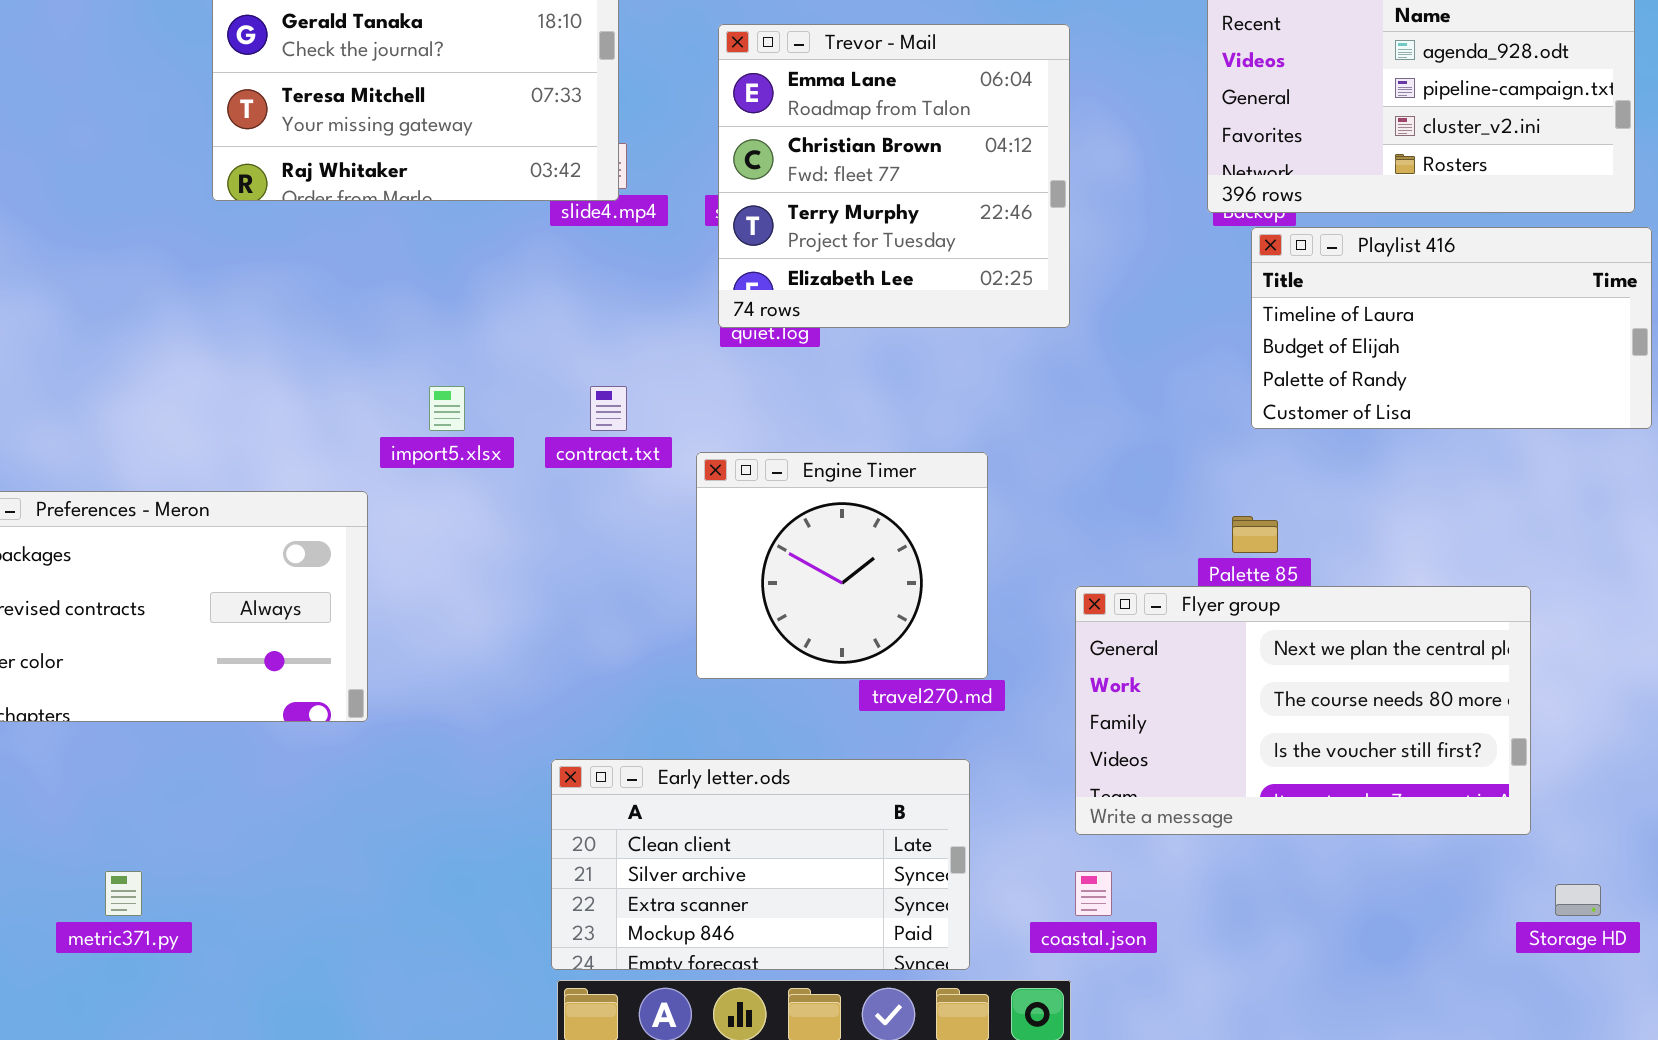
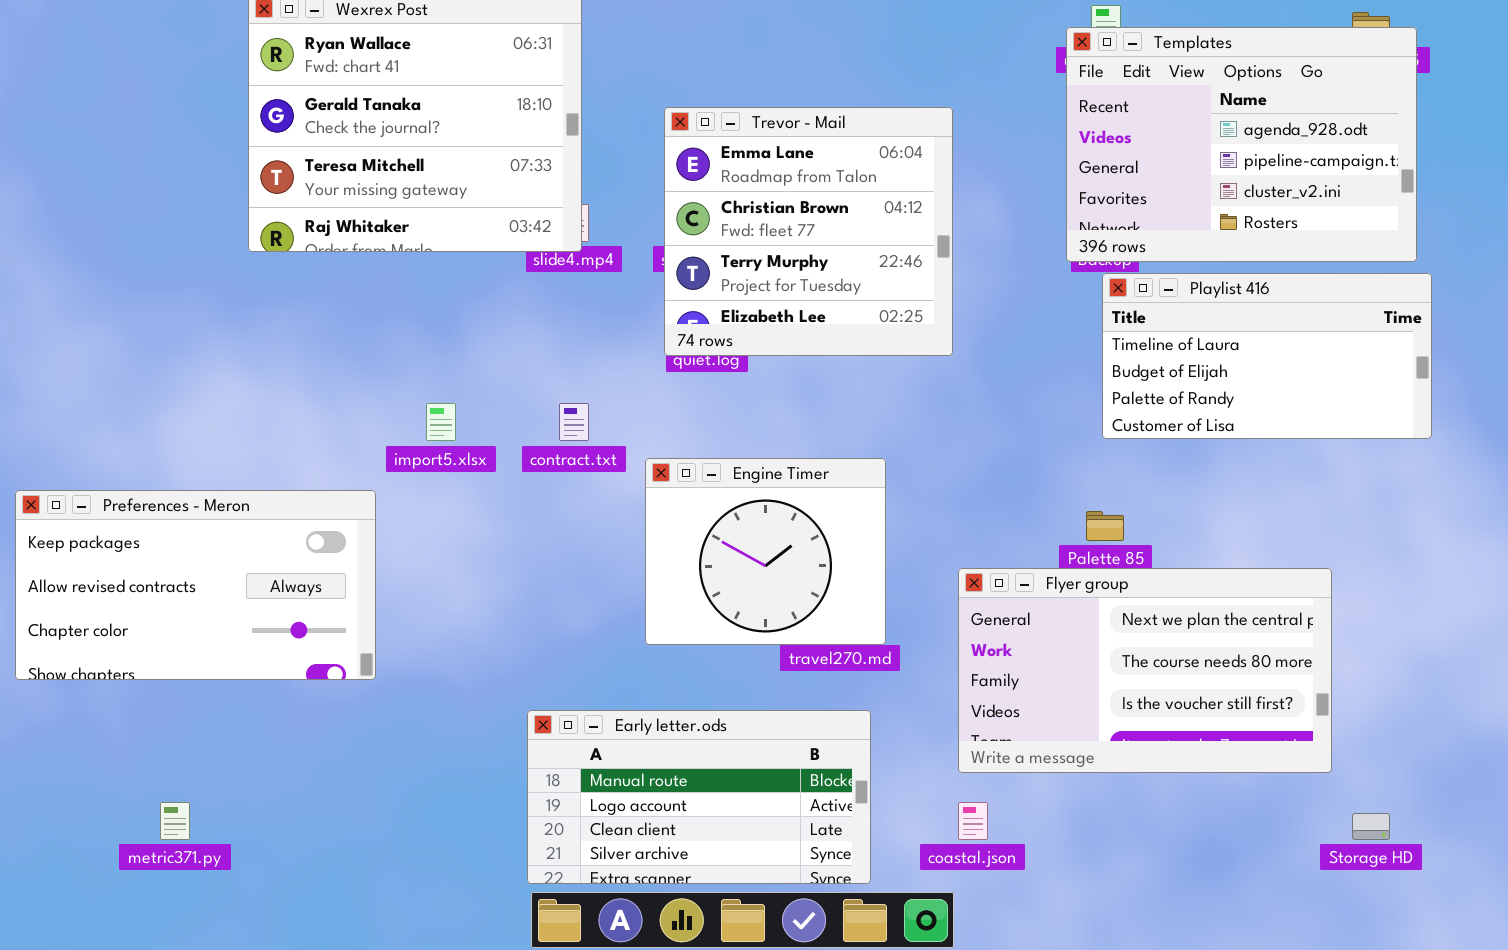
Early letter.ods: [551,759,970,970] -> [527,710,871,884], scrolled up 2 rows

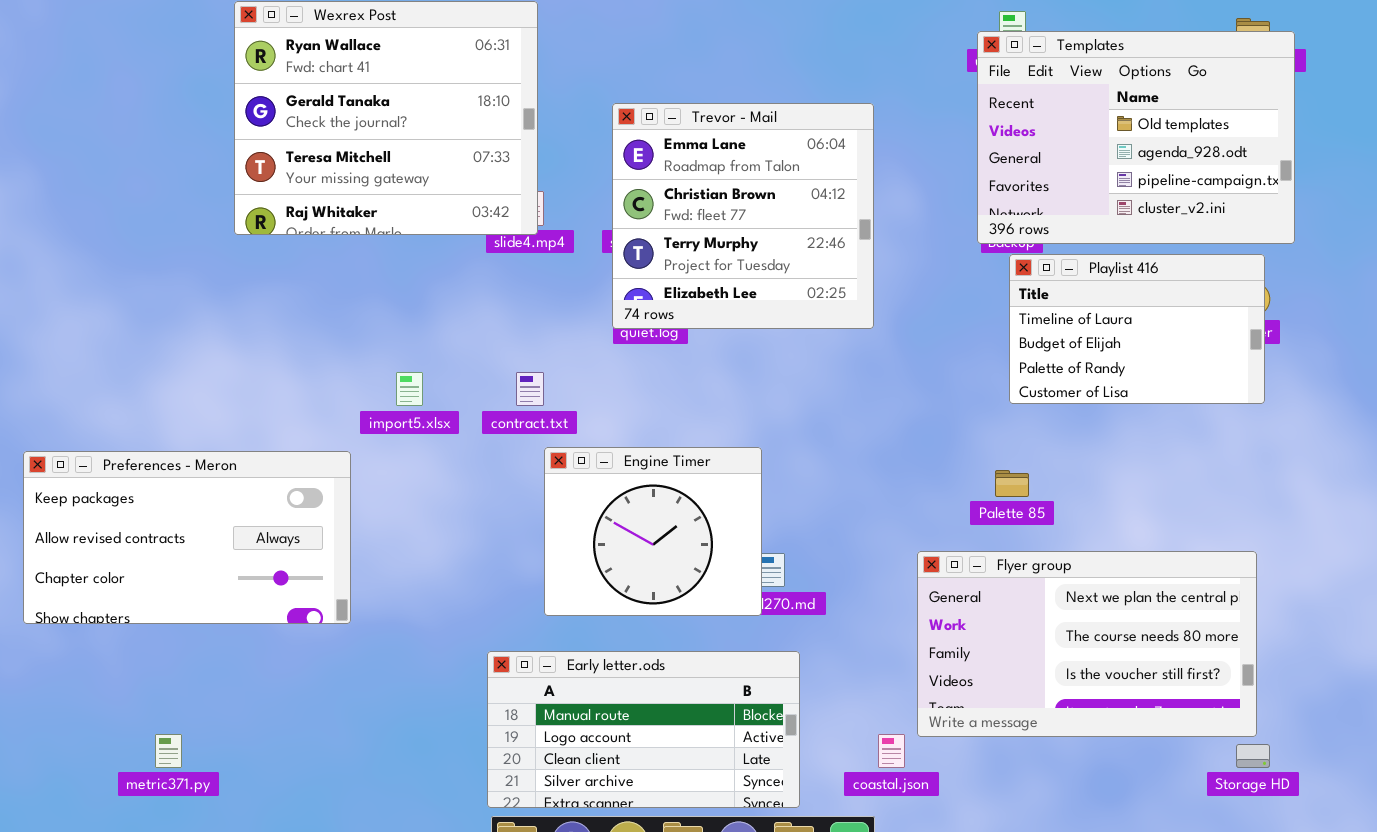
Templates: [1066,27,1417,262] -> [977,31,1295,244], scrolled up 1 row
Playlist 416: [1102,273,1432,439] -> [1009,254,1265,404], resized
Engine Timer: [645,458,886,645] -> [544,447,762,616], moved
Flyer group: [958,568,1332,773] -> [917,551,1257,737], moved

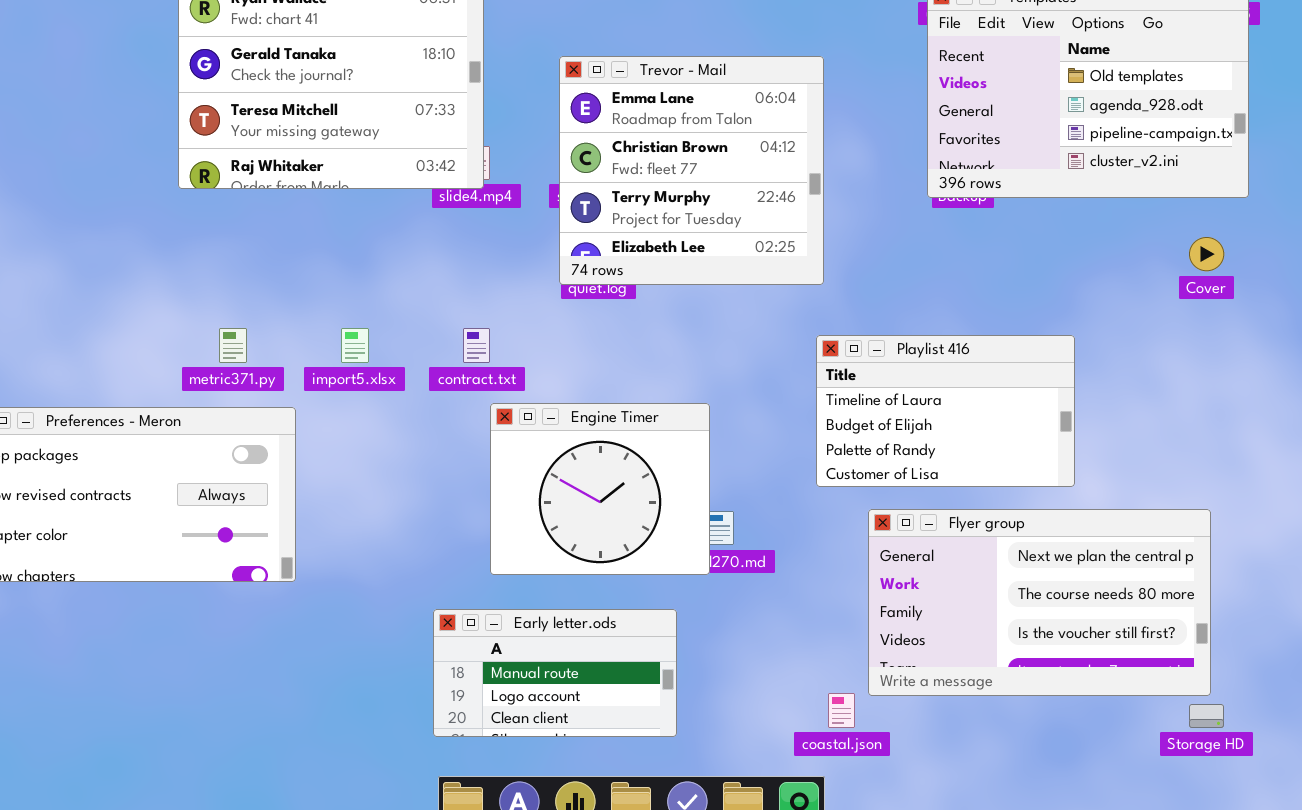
Playlist 416: [1009,254,1265,404] -> [816,335,1075,487], moved
Early letter.ods: [487,651,800,808] -> [433,609,677,737], resized
metric371.py: [155,734,182,768] -> [219,328,247,363], moved

